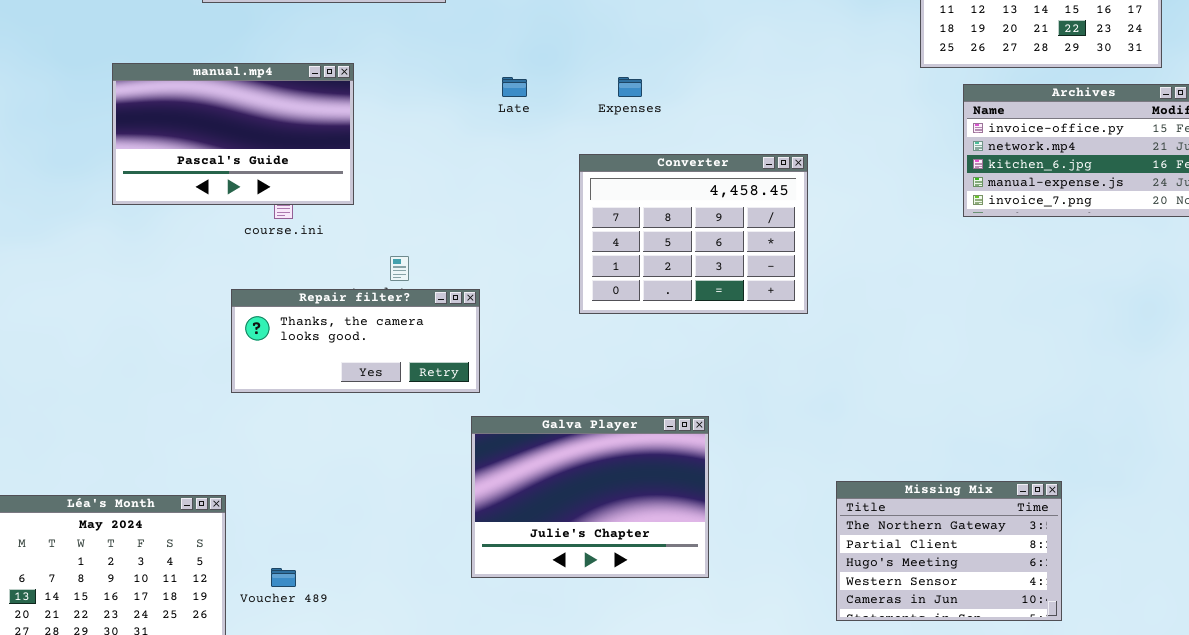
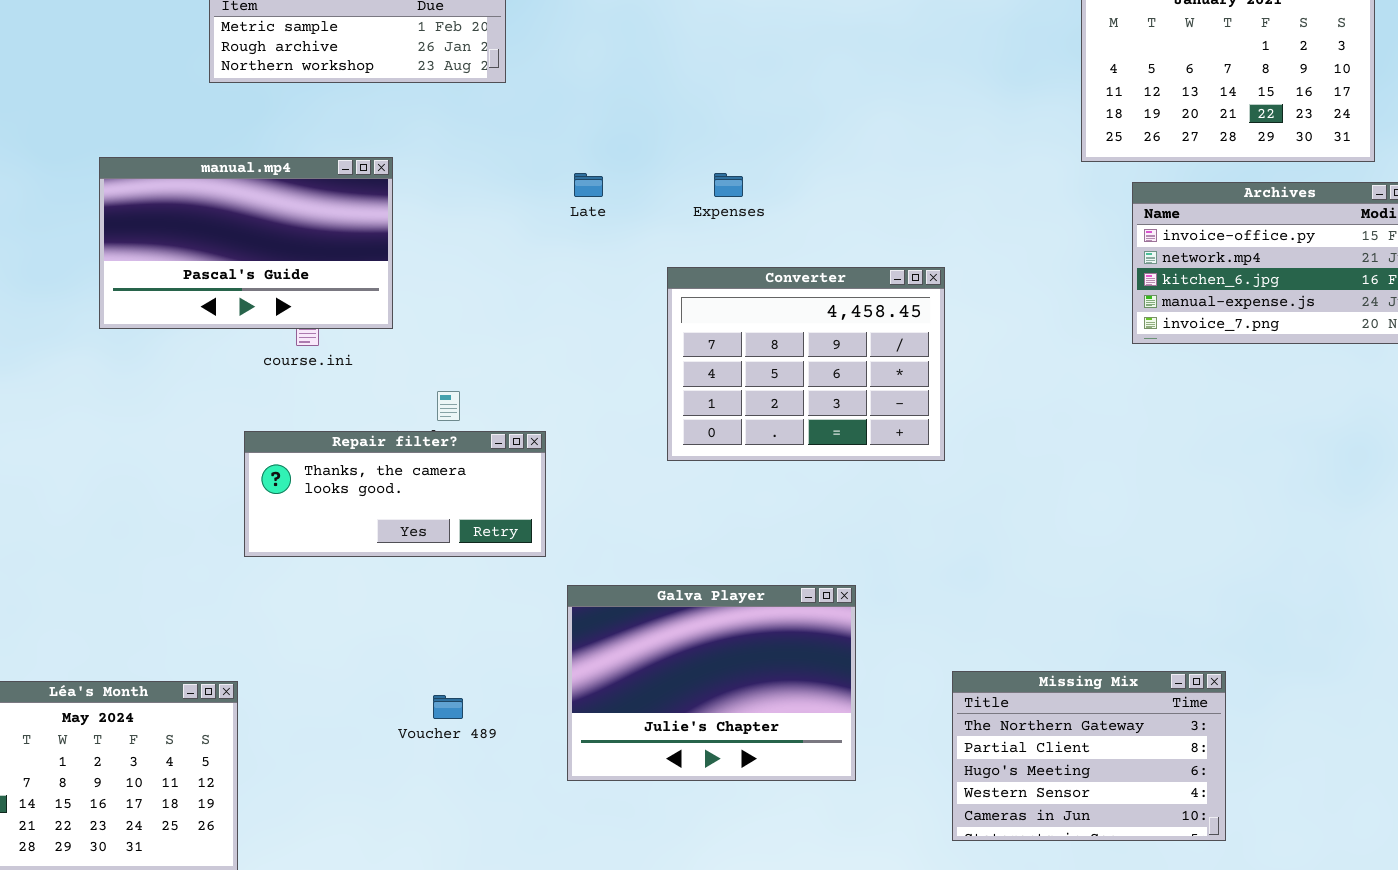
Galva Player: [471,416,709,578] -> [567,585,856,781], moved
Missing Mix: [836,481,1062,621] -> [952,671,1226,841], moved
Voucher 489: [271,568,296,587] -> [433,695,463,719], moved

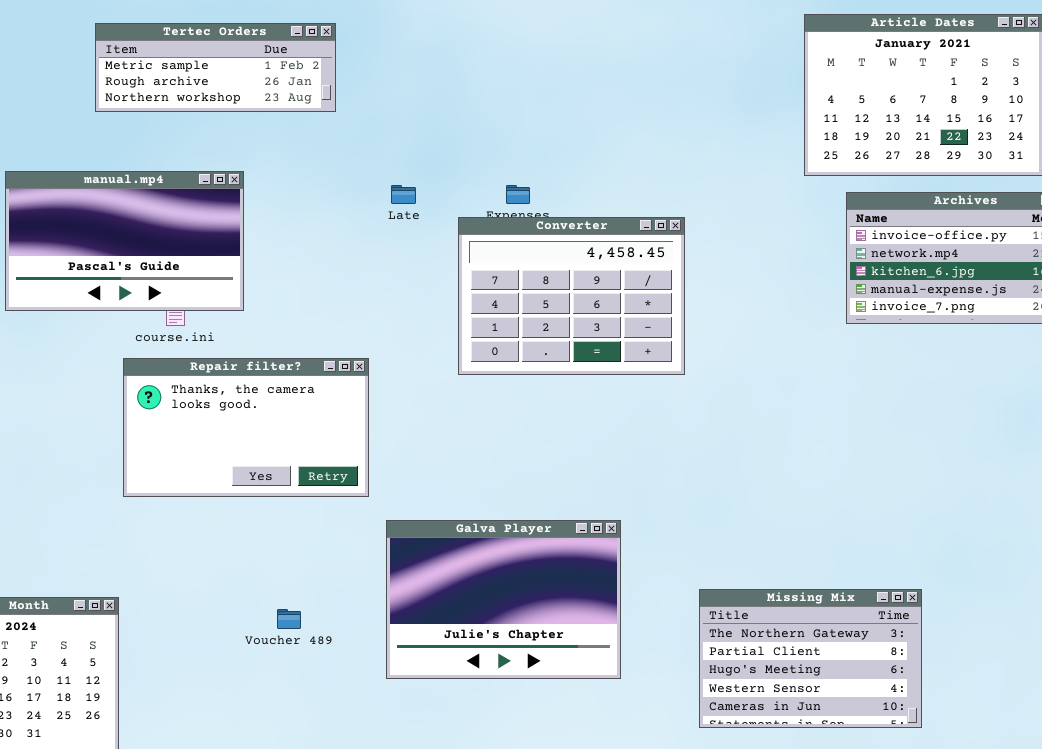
Converter: [667,267,945,461] -> [458,217,685,375], moved
Repair filter?: [244,431,546,557] -> [123,358,369,497], resized

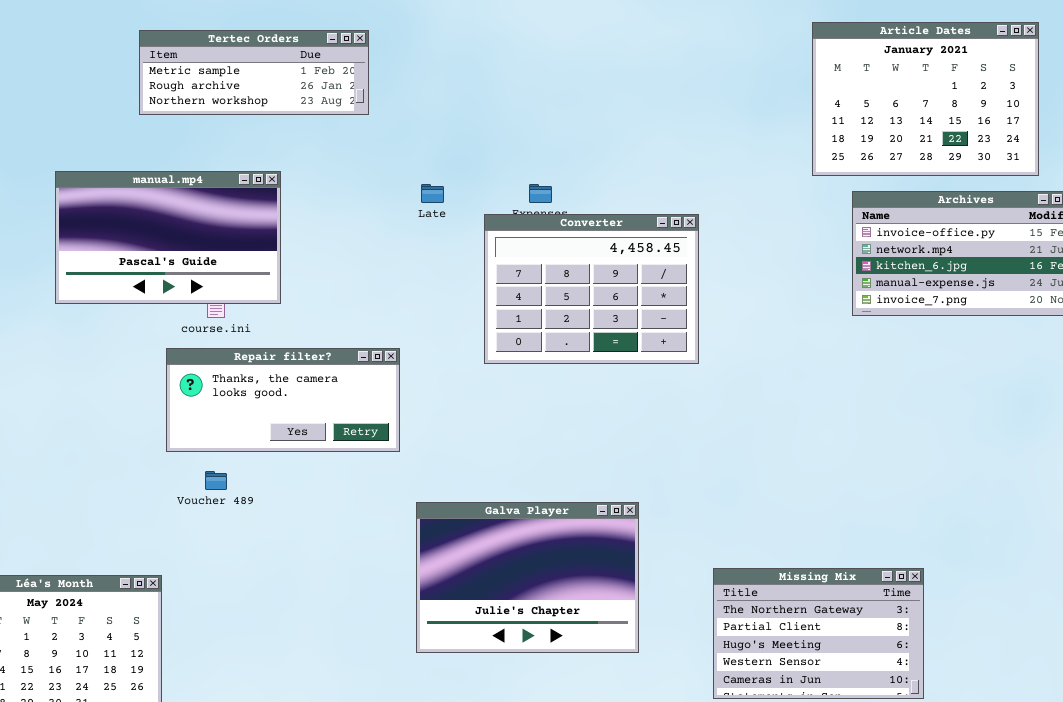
Repair filter?: [123,358,369,497] -> [166,348,400,452], resized
Voucher 489: [277,609,301,629] -> [205,471,227,490], moved

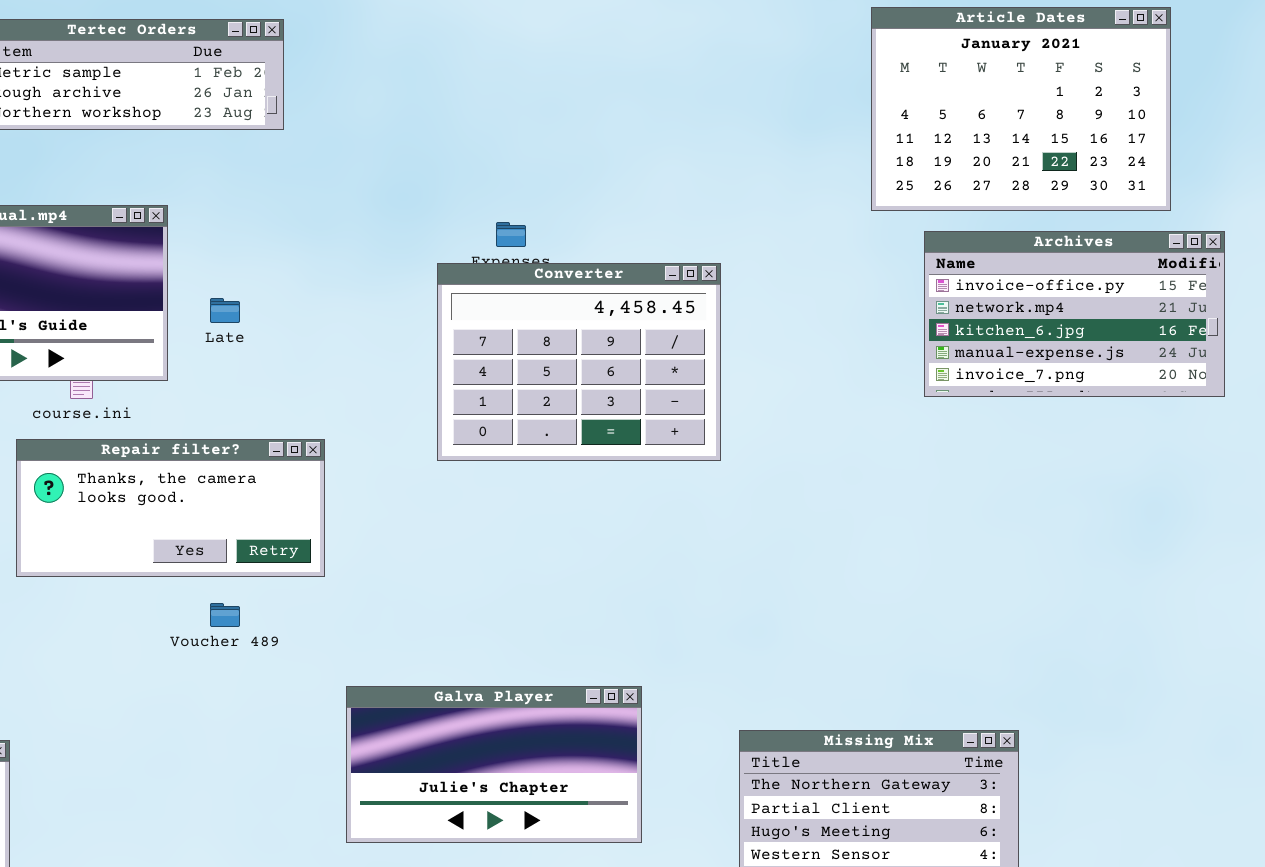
Late: [421,184,444,203] -> [210,298,240,323], moved
Voucher 489: [205,471,227,490] -> [210,603,240,627], moved
Galva Player: [416,502,639,653] -> [346,686,642,843], resized

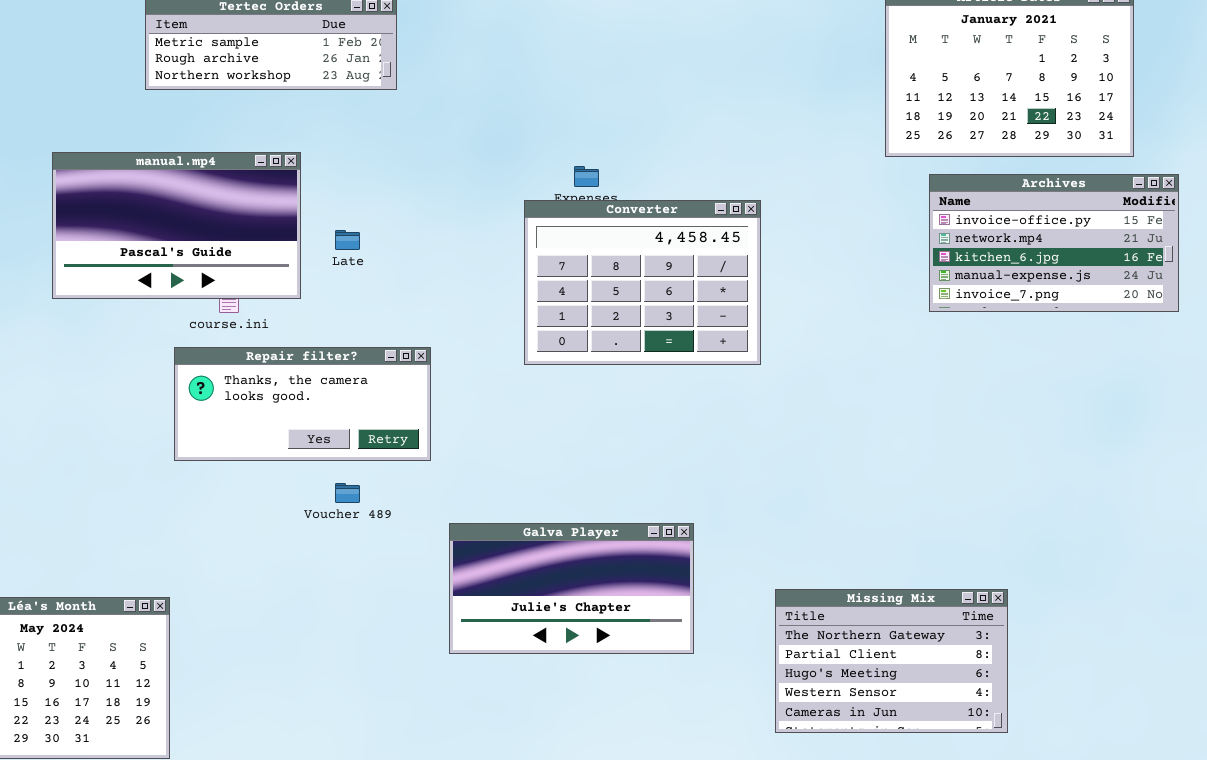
Galva Player: [346,686,642,843] -> [449,523,694,654], moved

